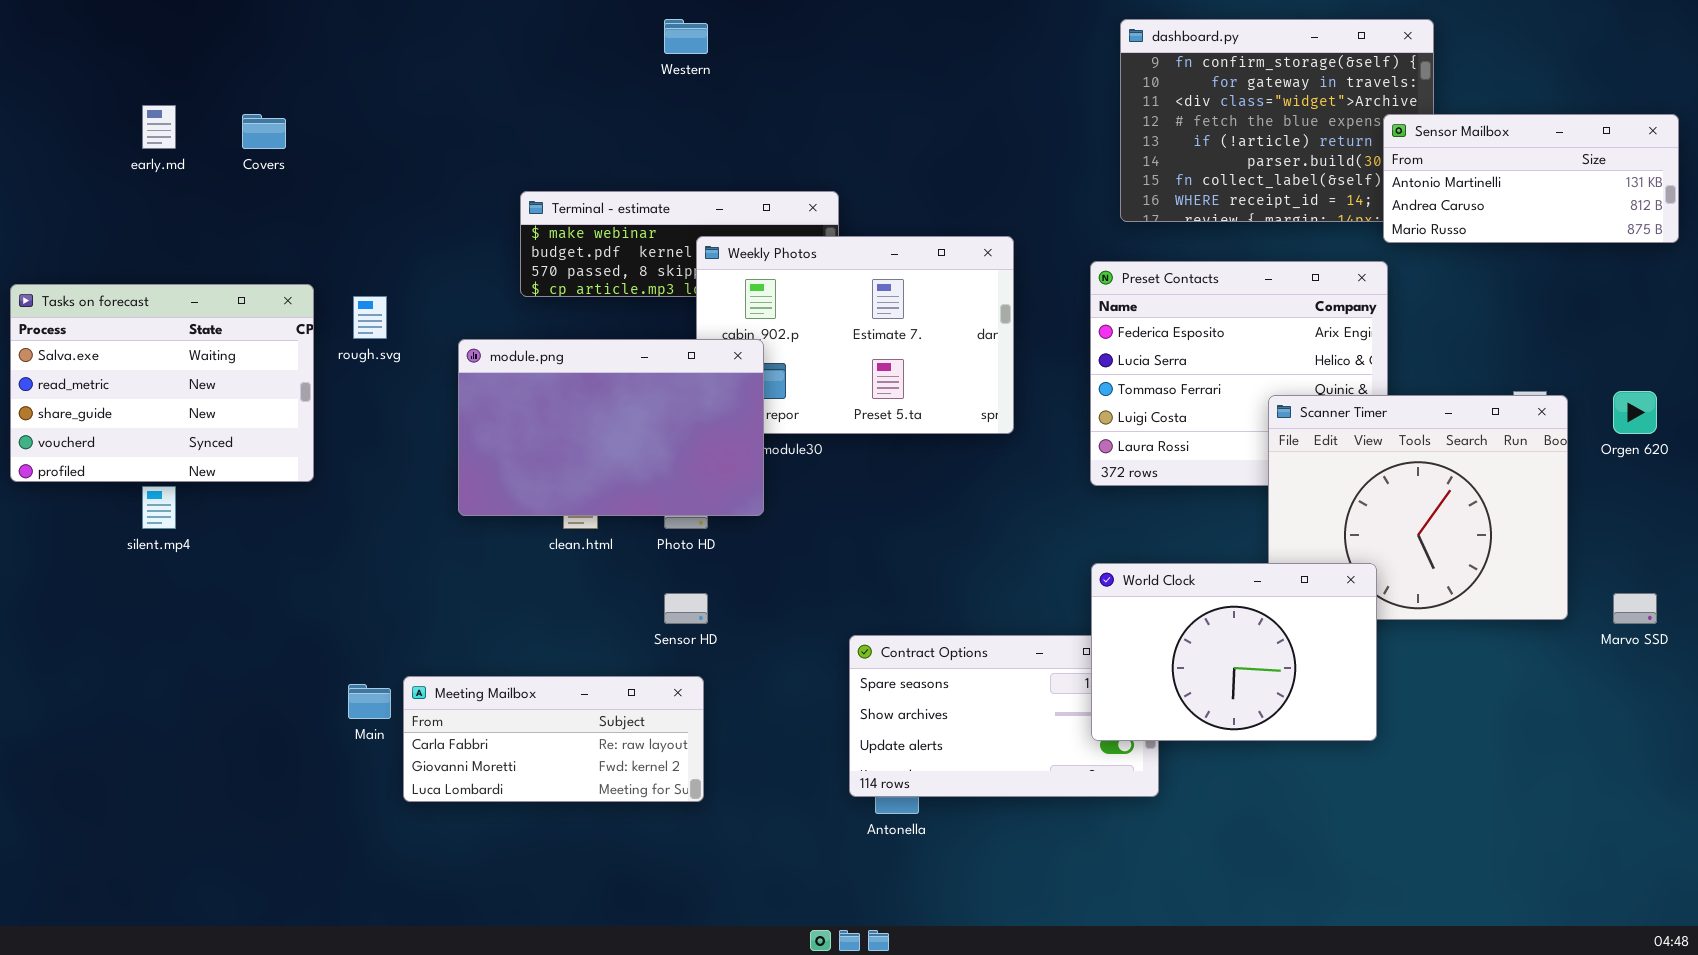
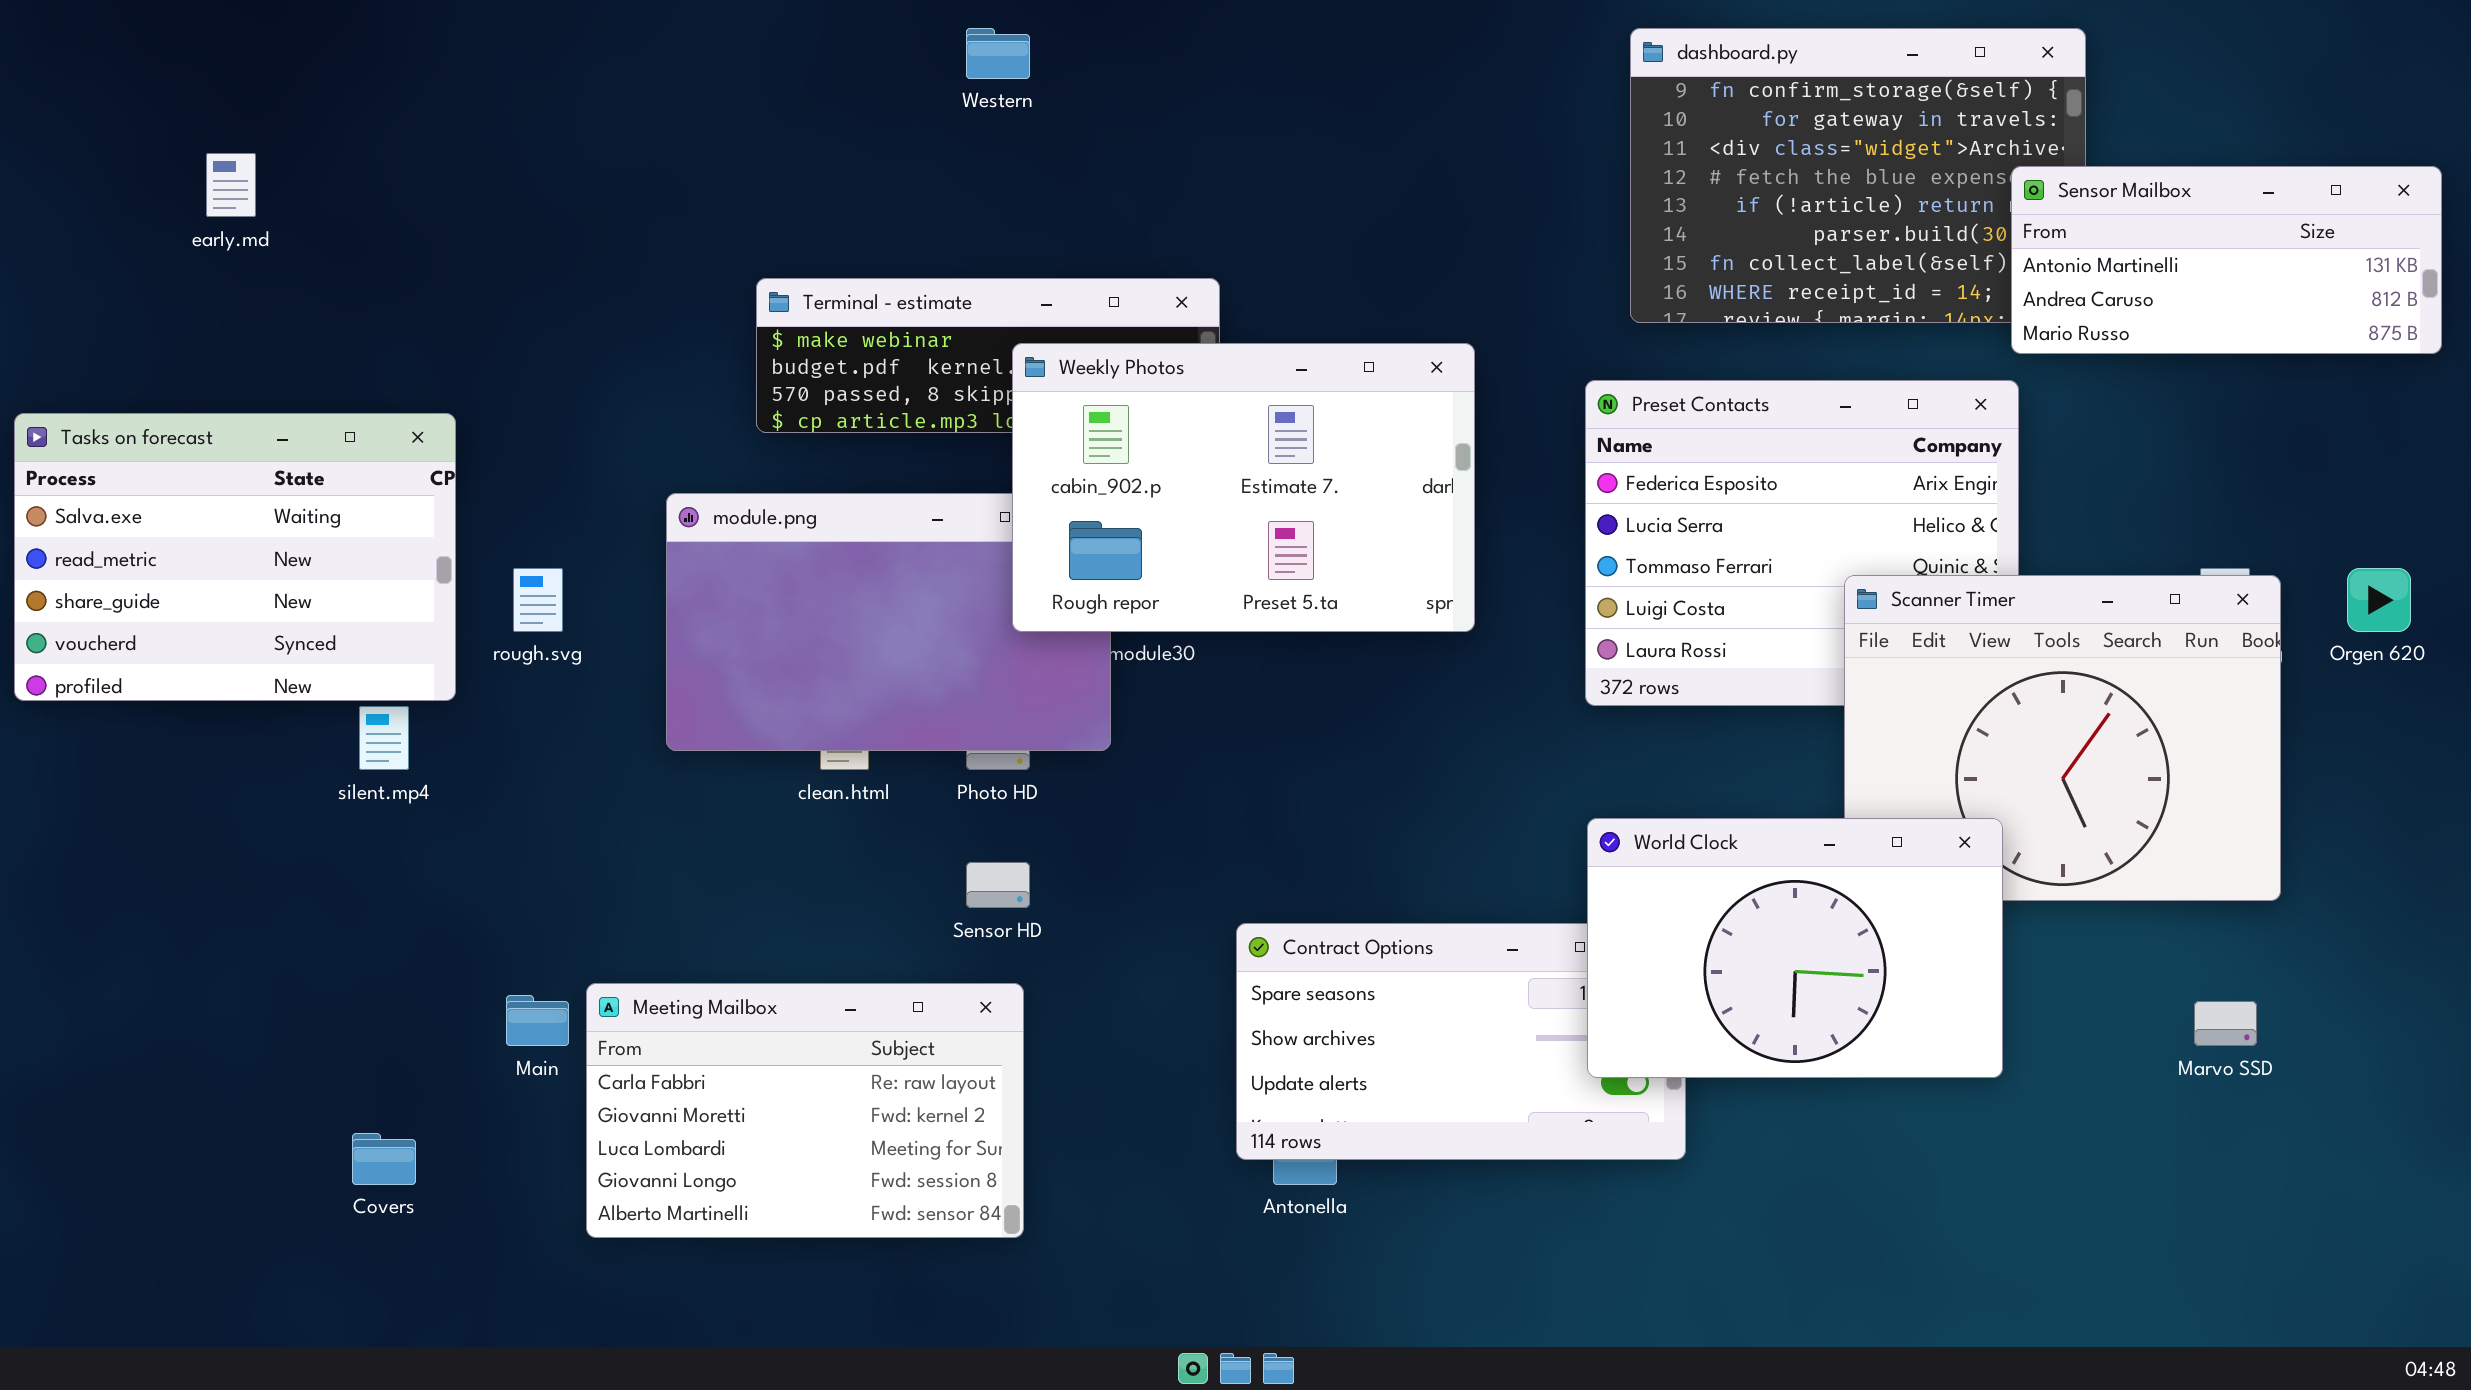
Covers: [242,114,286,149] -> [352,1133,416,1185], moved
Weekly Photos: [696,236,1014,434] -> [1012,343,1475,632], raised
rough.svg: [353,296,387,339] -> [513,568,563,632], moved
silent.mp4: [142,486,176,529] -> [359,706,409,770], moved
Marvo SSD: [1613,593,1657,624] -> [2194,1001,2257,1046], moved
Meeting Mailbox: [403,676,704,802] -> [586,983,1024,1238], resized

